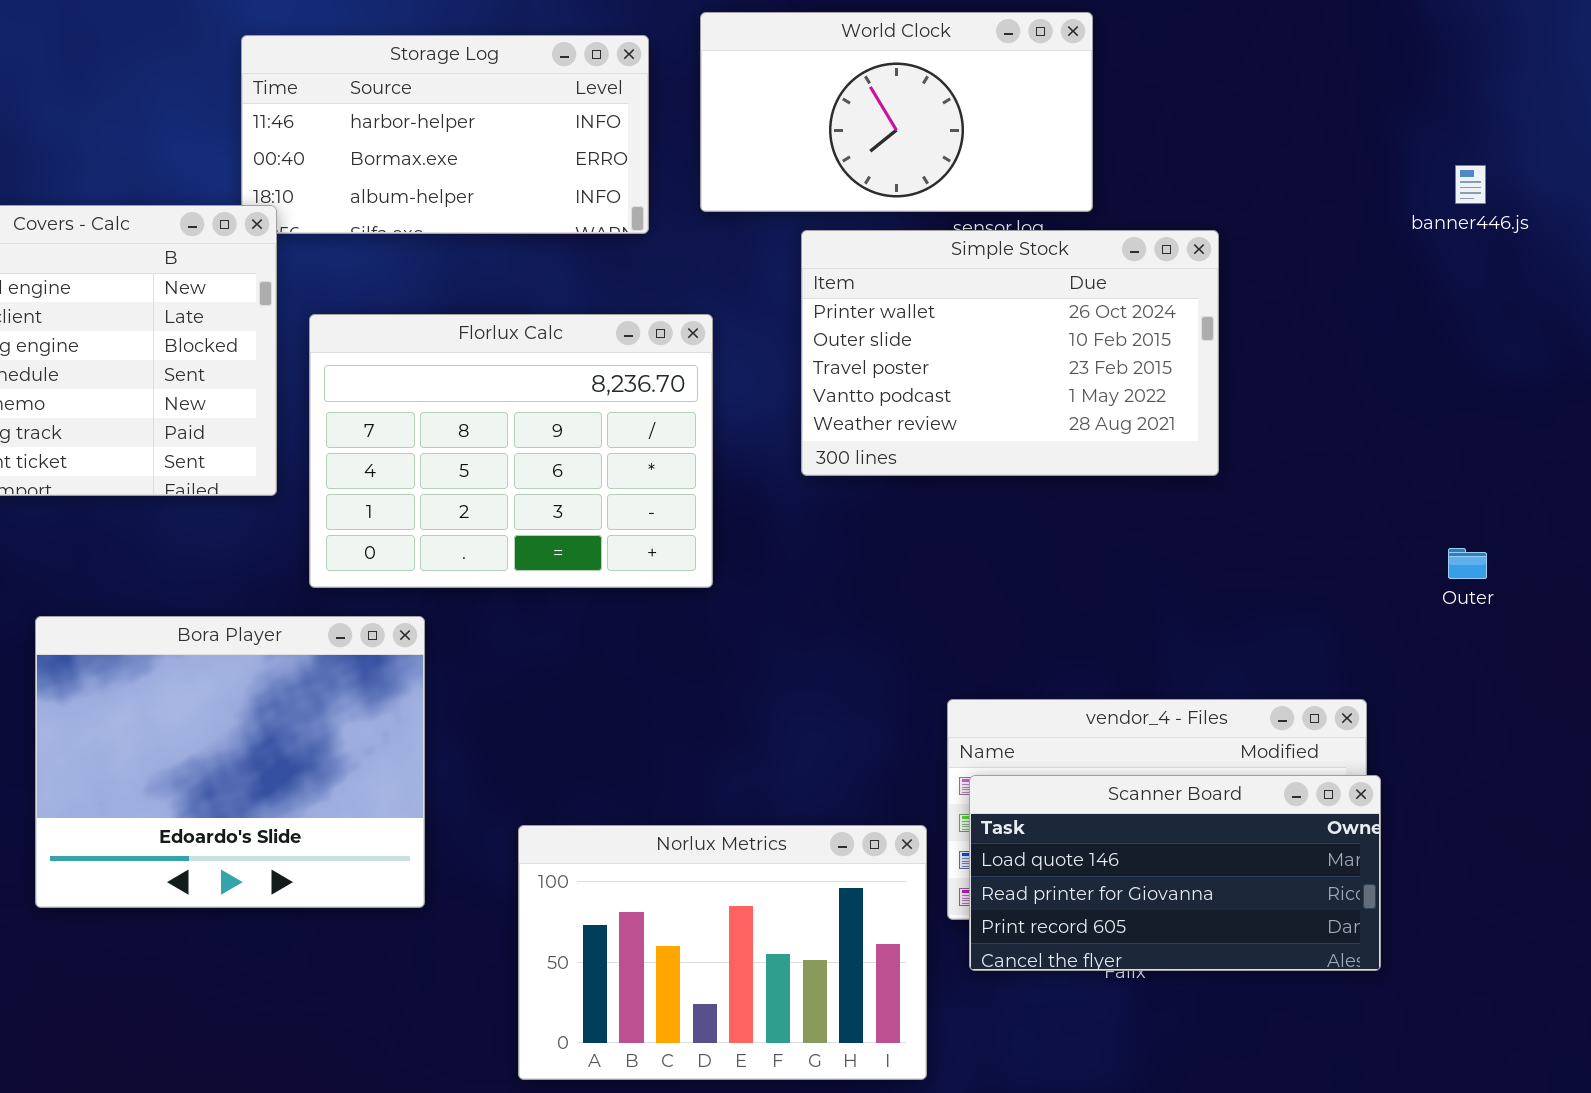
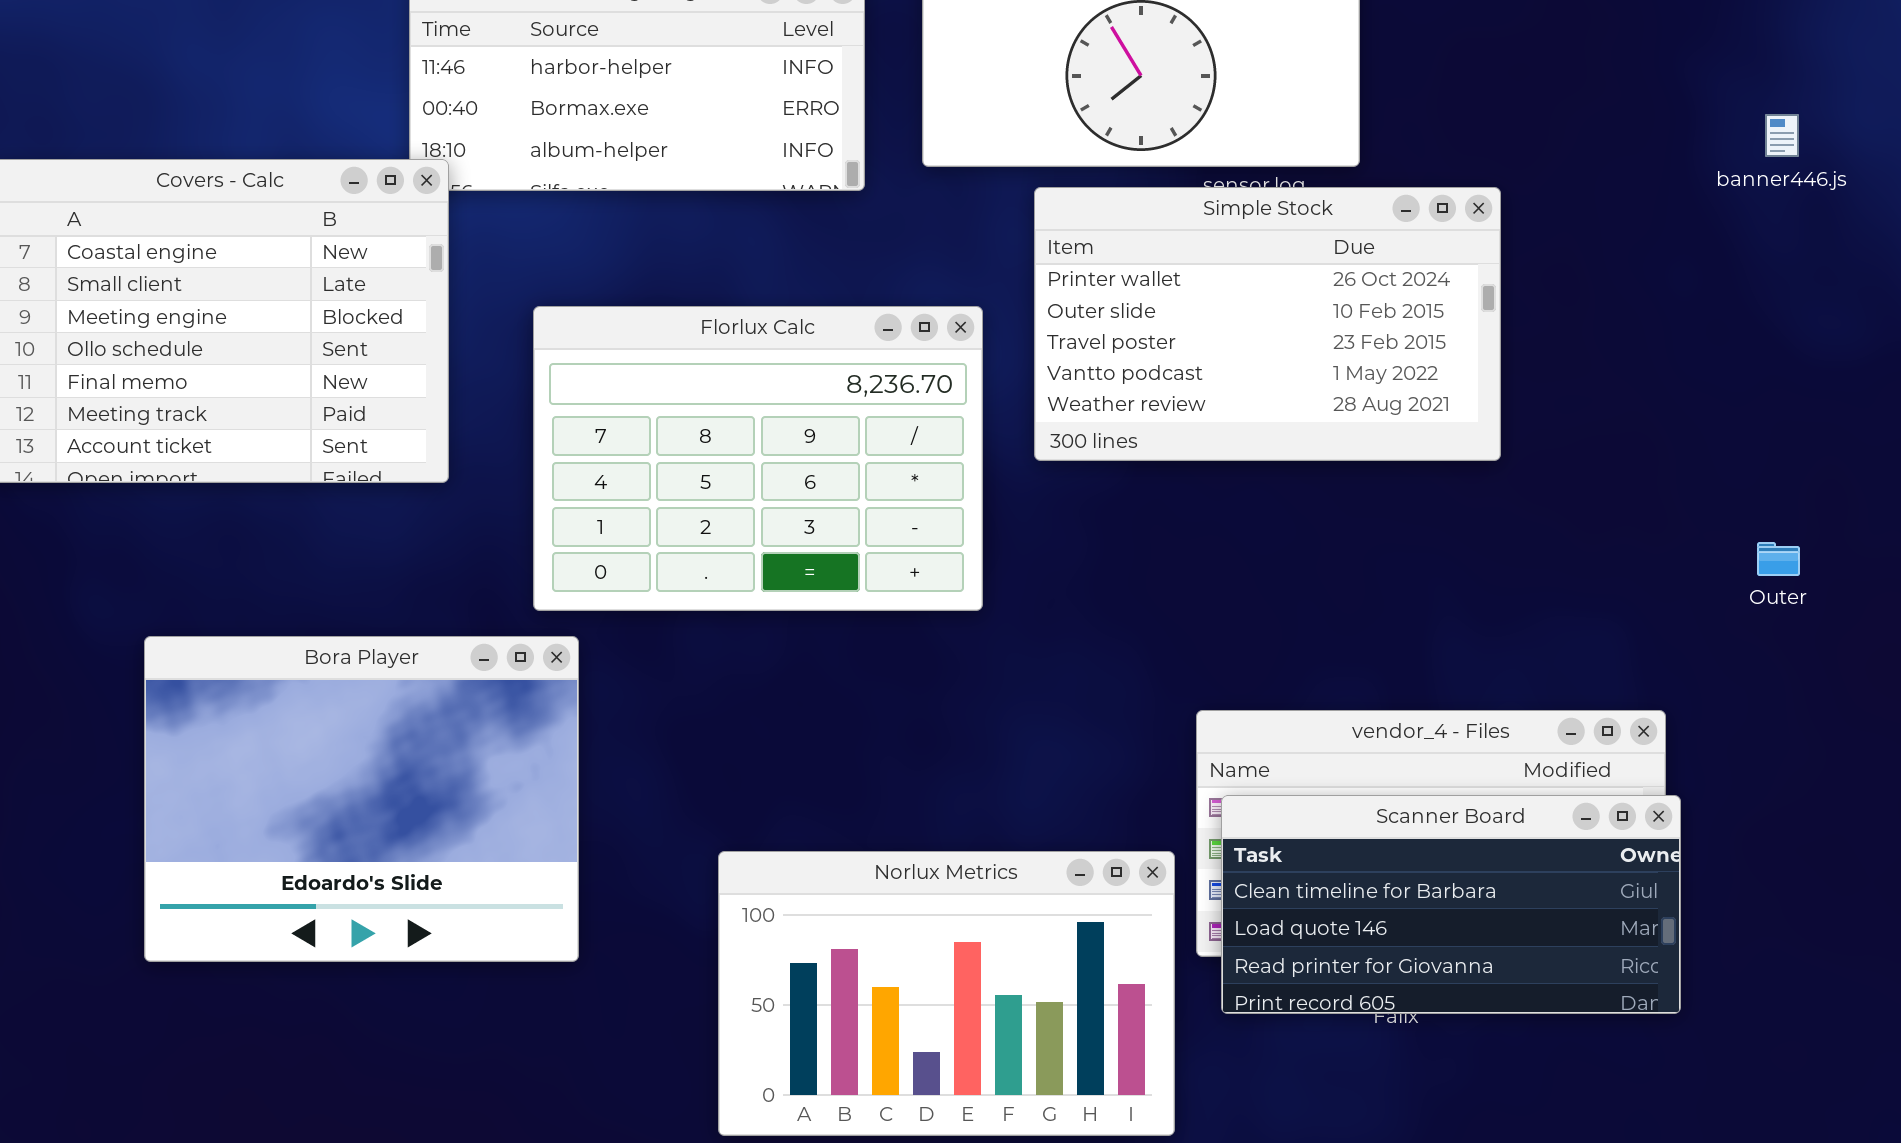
Florlux Calc: [309,314,713,588] -> [533,306,983,611], moved
Bora Player: [35,616,425,908] -> [144,636,579,962], moved
Scanner Board: [969,775,1381,971] -> [1221,795,1681,1014], scrolled up 1 row

